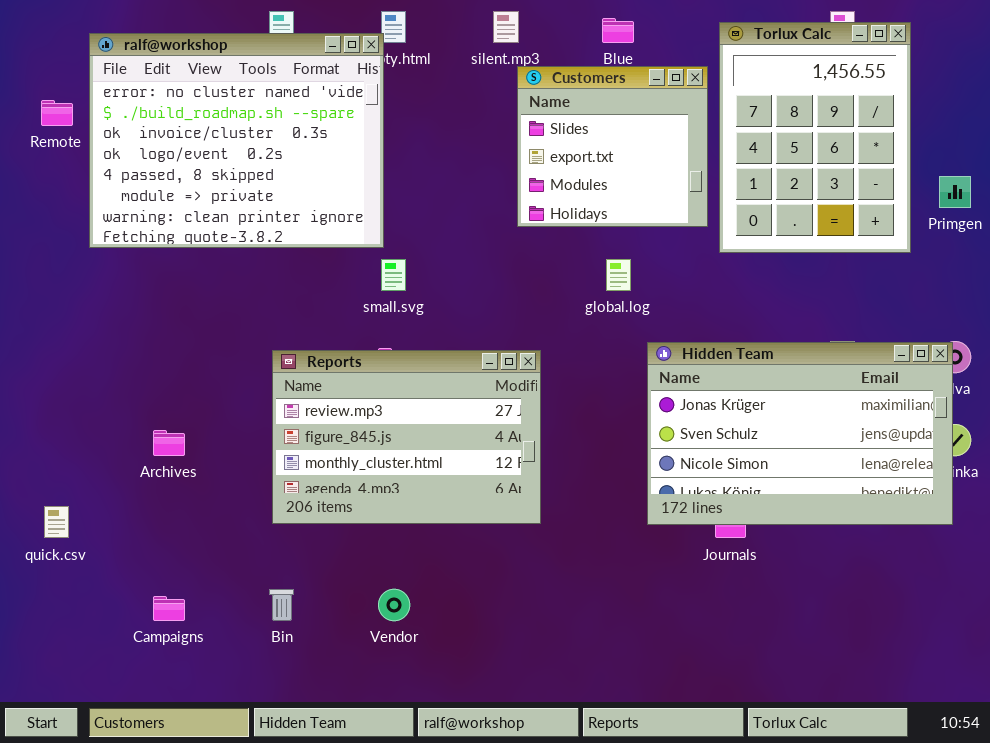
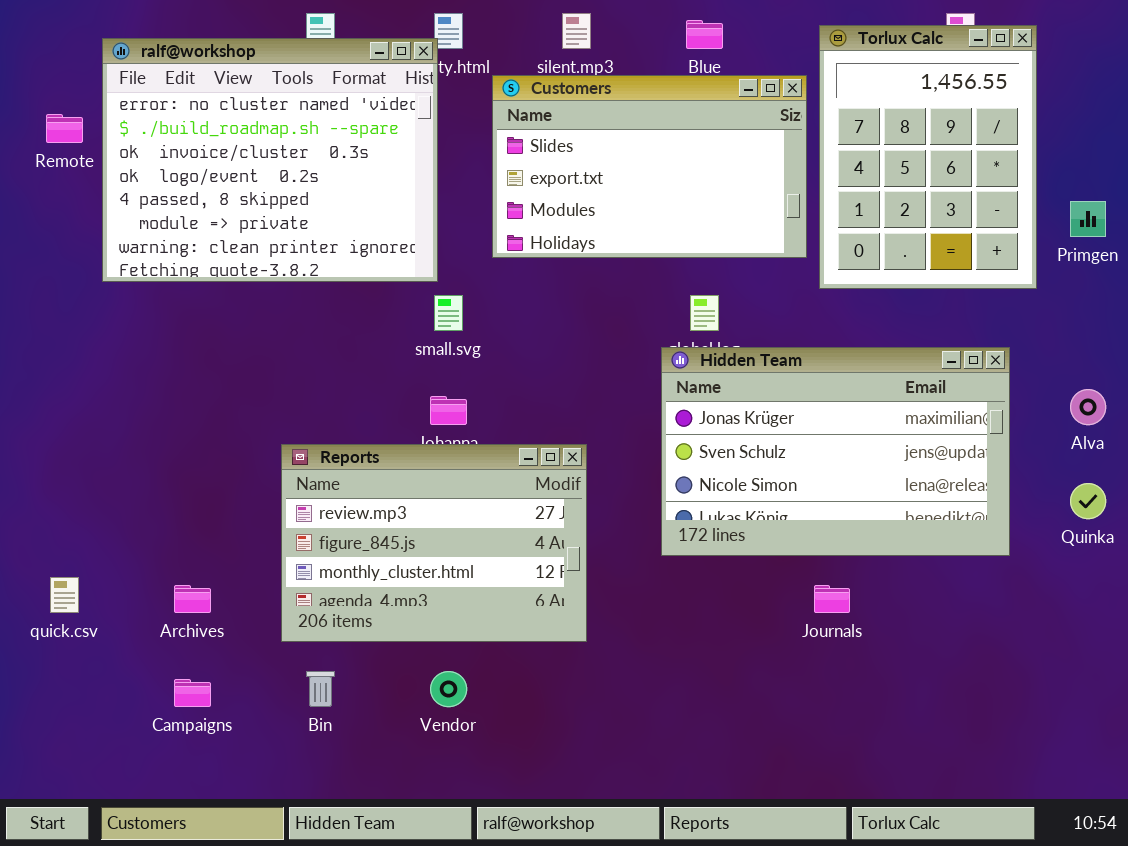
Customers: [517,66,708,227] -> [492,75,807,258], resized
Hidden Team: [647,342,953,525] -> [661,347,1010,556], moved
Reports: [272,350,541,524] -> [281,444,587,642], moved
Archives: [153,430,185,456] -> [174,585,211,613], moved

